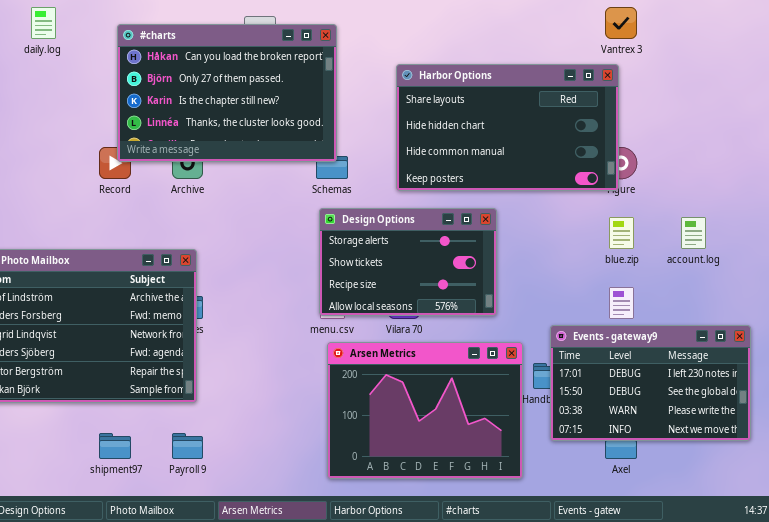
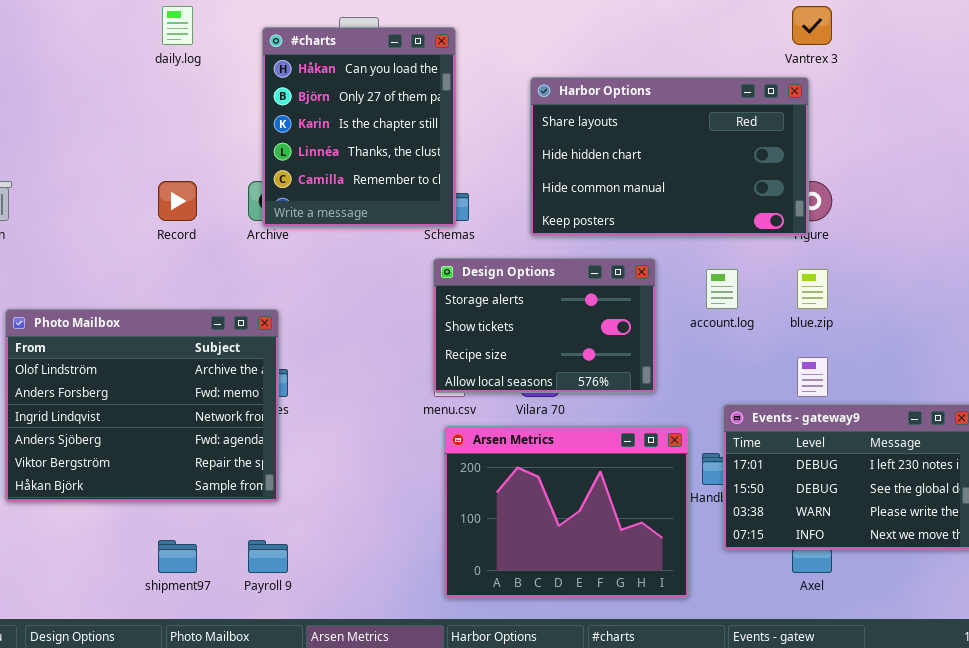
daily.log: [31,7,56,39] -> [162,6,193,45], moved
#charts: [117,24,337,162] -> [262,27,456,227], resized
account.log: [681,217,706,249] -> [706,269,738,309], moved

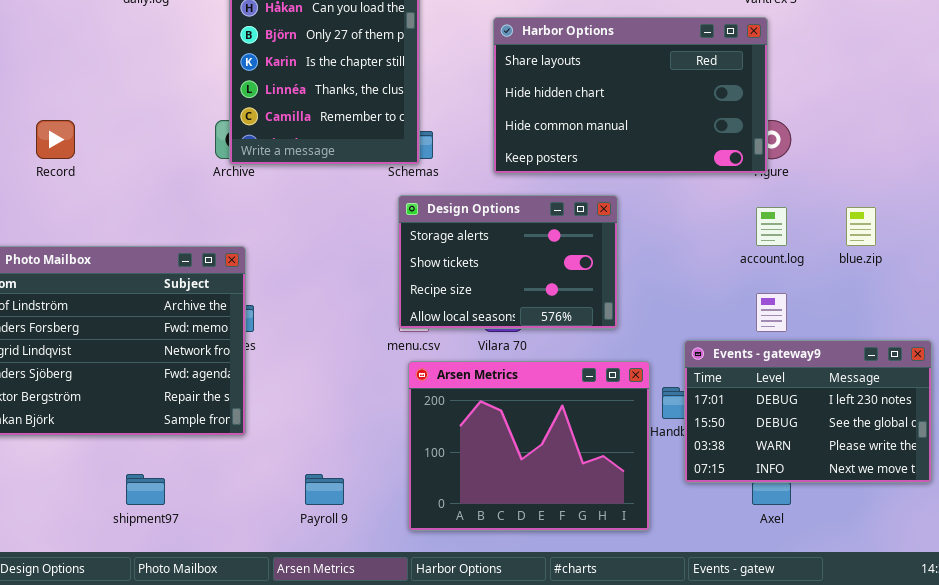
Record: [158,181,197,221] -> [36,120,75,159], moved
account.log: [706,269,738,309] -> [756,207,787,246], moved
blue.zip: [797,269,828,309] -> [846,207,876,246], moved
Payroll 9: [248,540,288,573] -> [305,474,344,505], moved

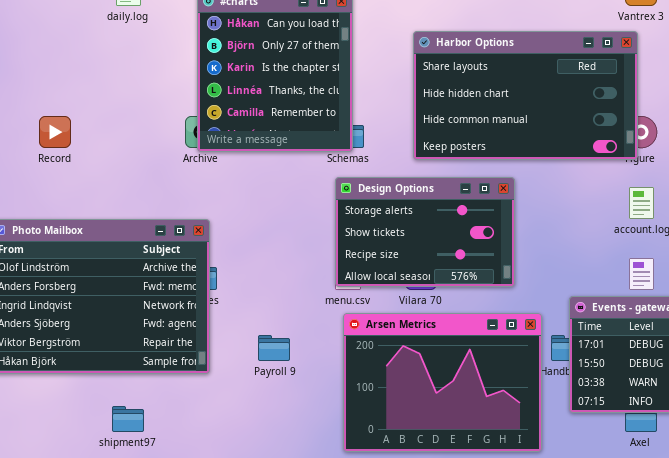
Payroll 9: [305,474,344,505] -> [258,335,290,361], moved

